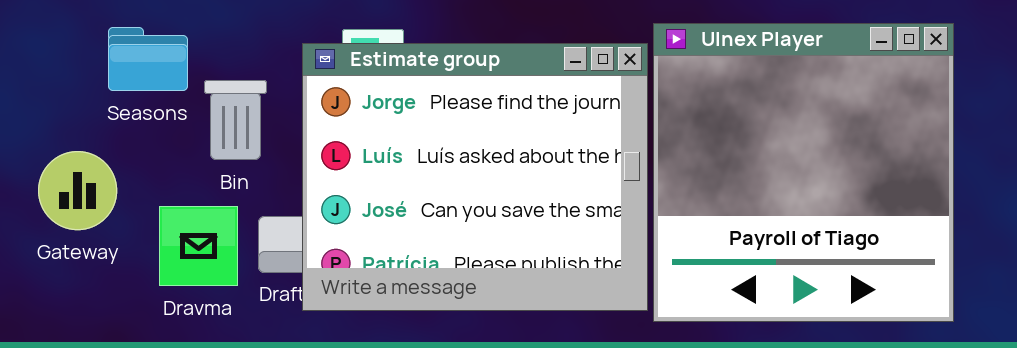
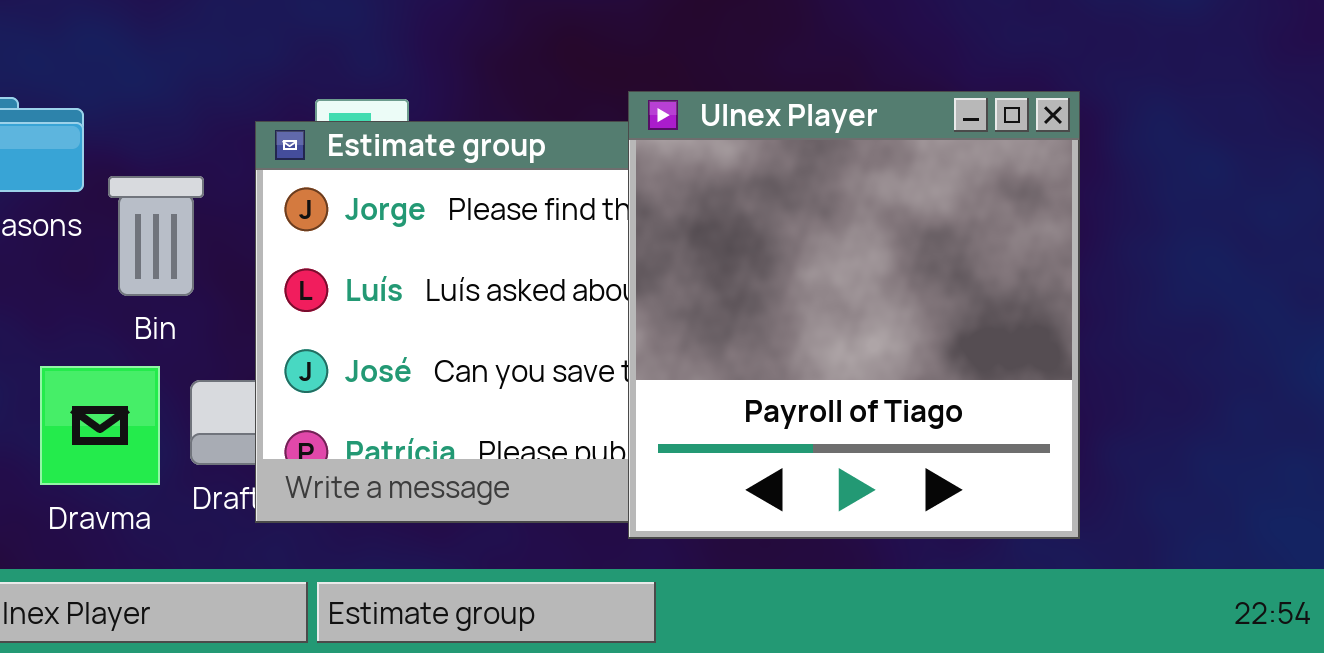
Ulnex Player: [653,23,954,322] -> [628,91,1080,539], moved

